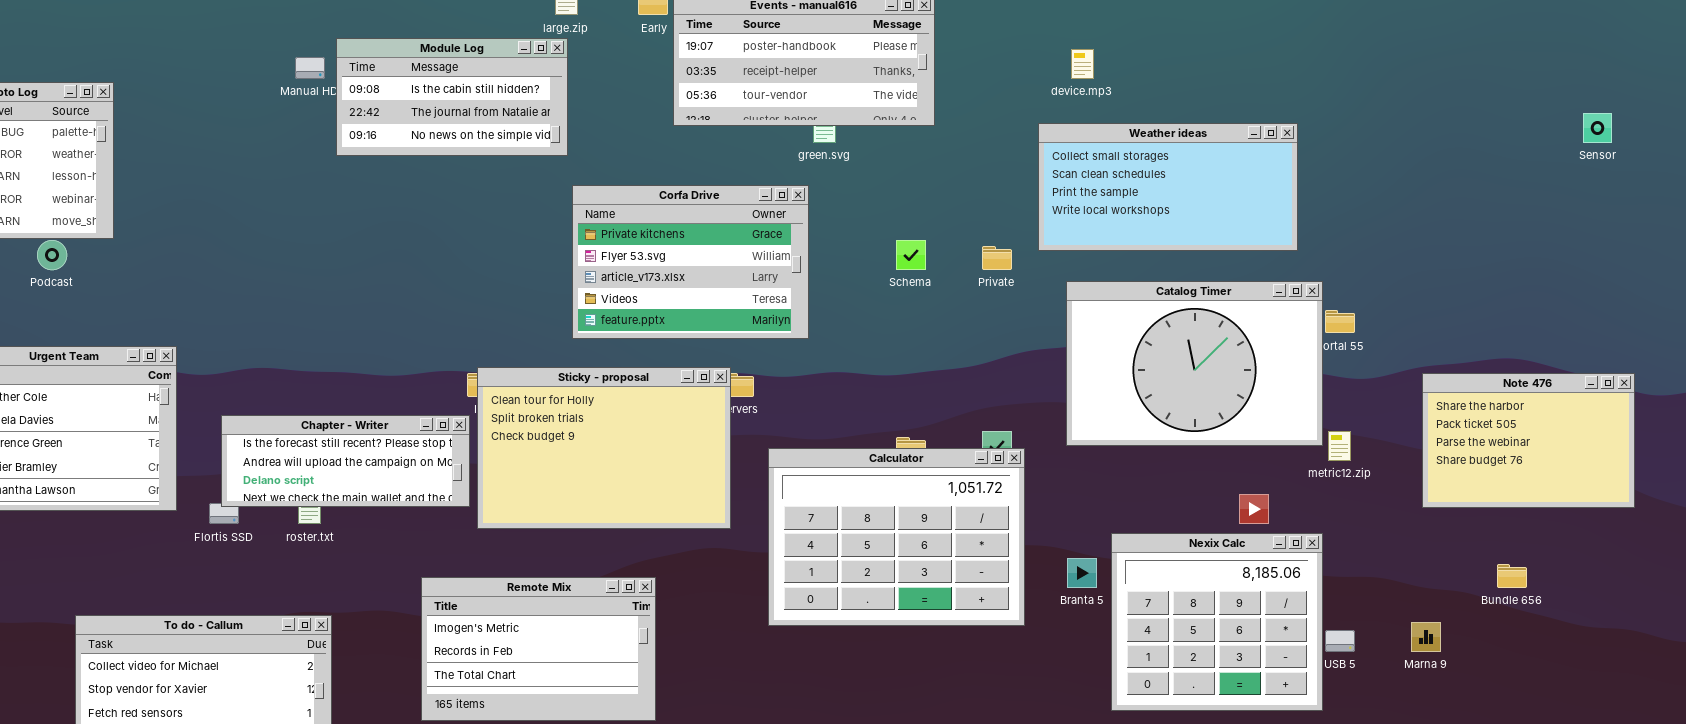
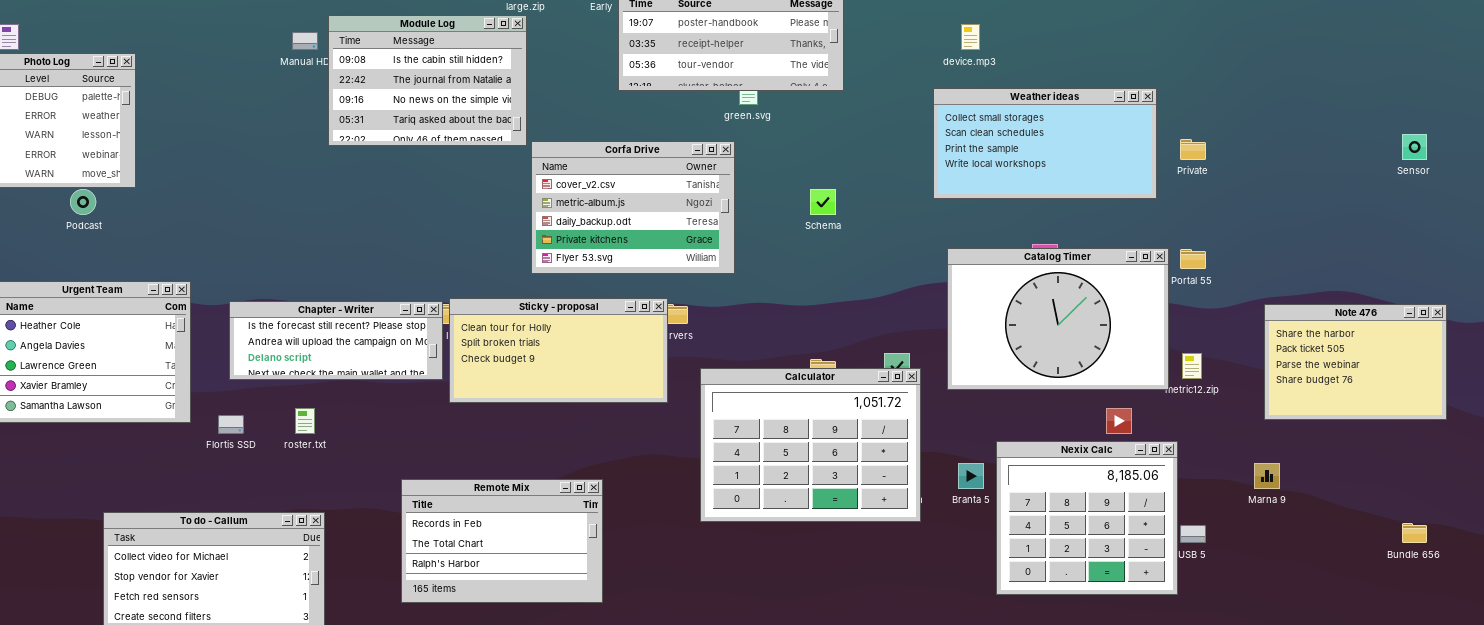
Module Log: [336,38,568,156] -> [328,15,527,146], resized
Sensor: [1583,113,1612,143] -> [1402,134,1427,160], moved
Corfa Drive: [572,185,809,339] -> [531,141,735,274], scrolled up 3 rows
Private: [982,246,1012,270] -> [1180,139,1206,160], moved
Catalog Timer: [1066,281,1323,446] -> [947,248,1169,390], moved
Sticky - proposal: [477,367,731,529] -> [449,298,668,403], resized
Chapter - Writer: [221,415,470,507] -> [229,301,443,380], moved
Bundle 656: [1497,564,1527,588] -> [1402,523,1427,543], moved
Remote Mix: [421,577,656,721] -> [401,479,603,603], scrolled down 1 row
Marna 9: [1411,622,1441,652] -> [1254,463,1280,489], moved

